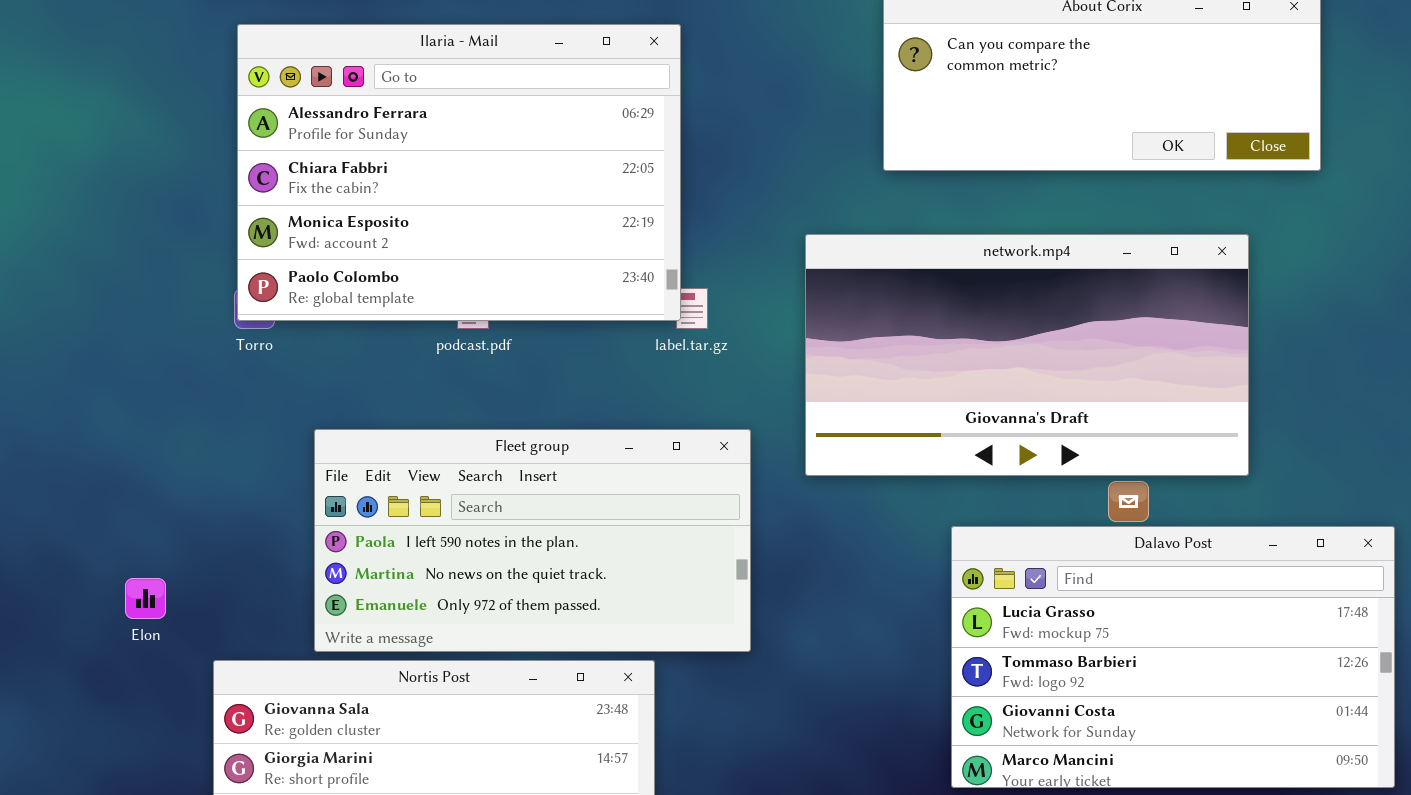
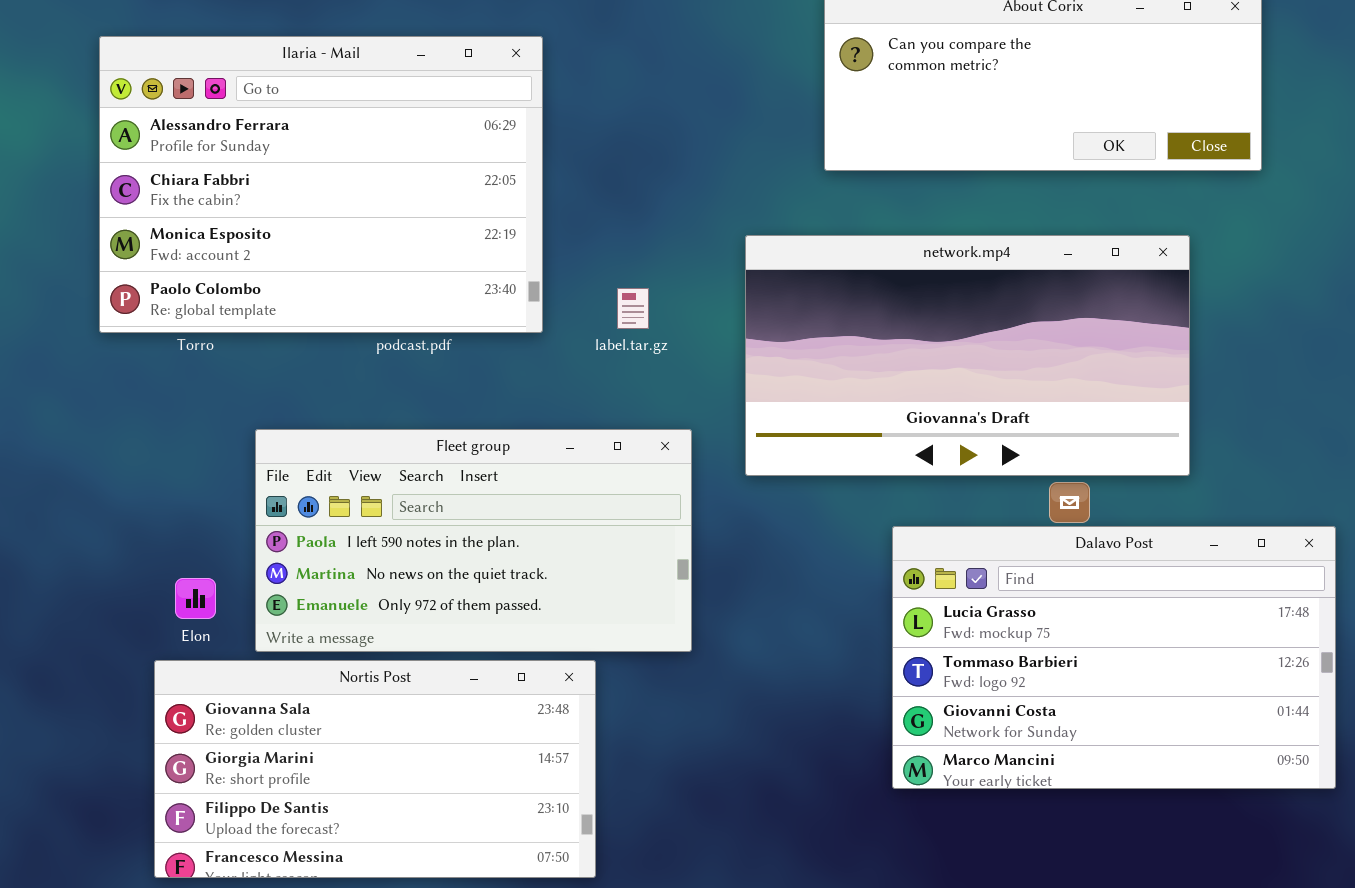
Ilaria - Mail: [237,24,681,321] -> [99,36,543,333], moved
Elon: [125,578,166,619] -> [175,578,216,619], moved

